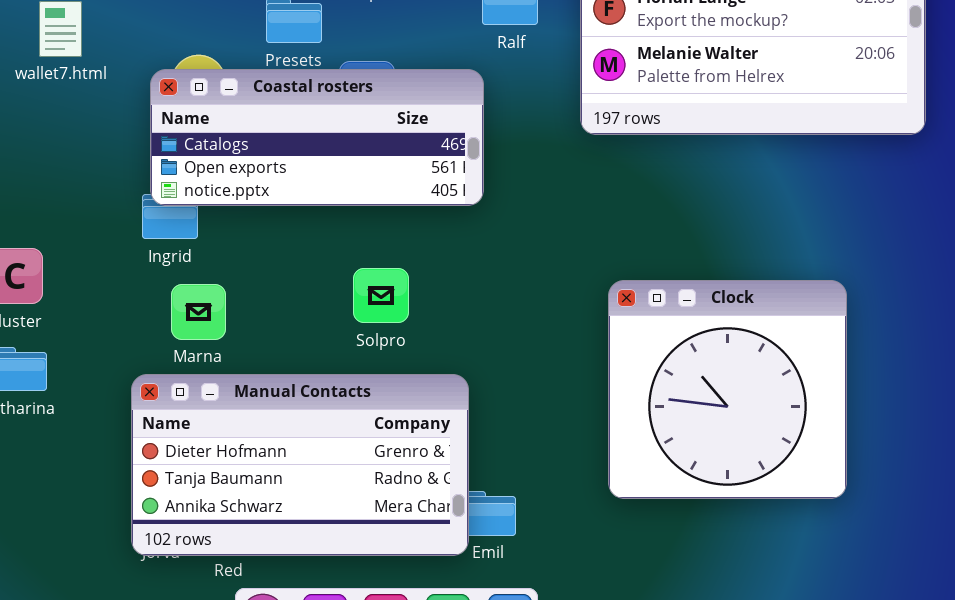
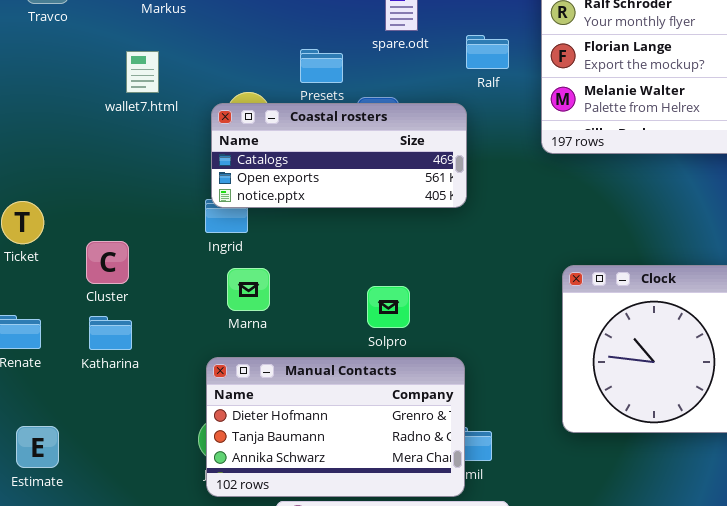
Solpro: [353,268,409,323] -> [367,286,410,328], moved
Manual Contacts: [131,374,469,556] -> [206,357,465,497], moved

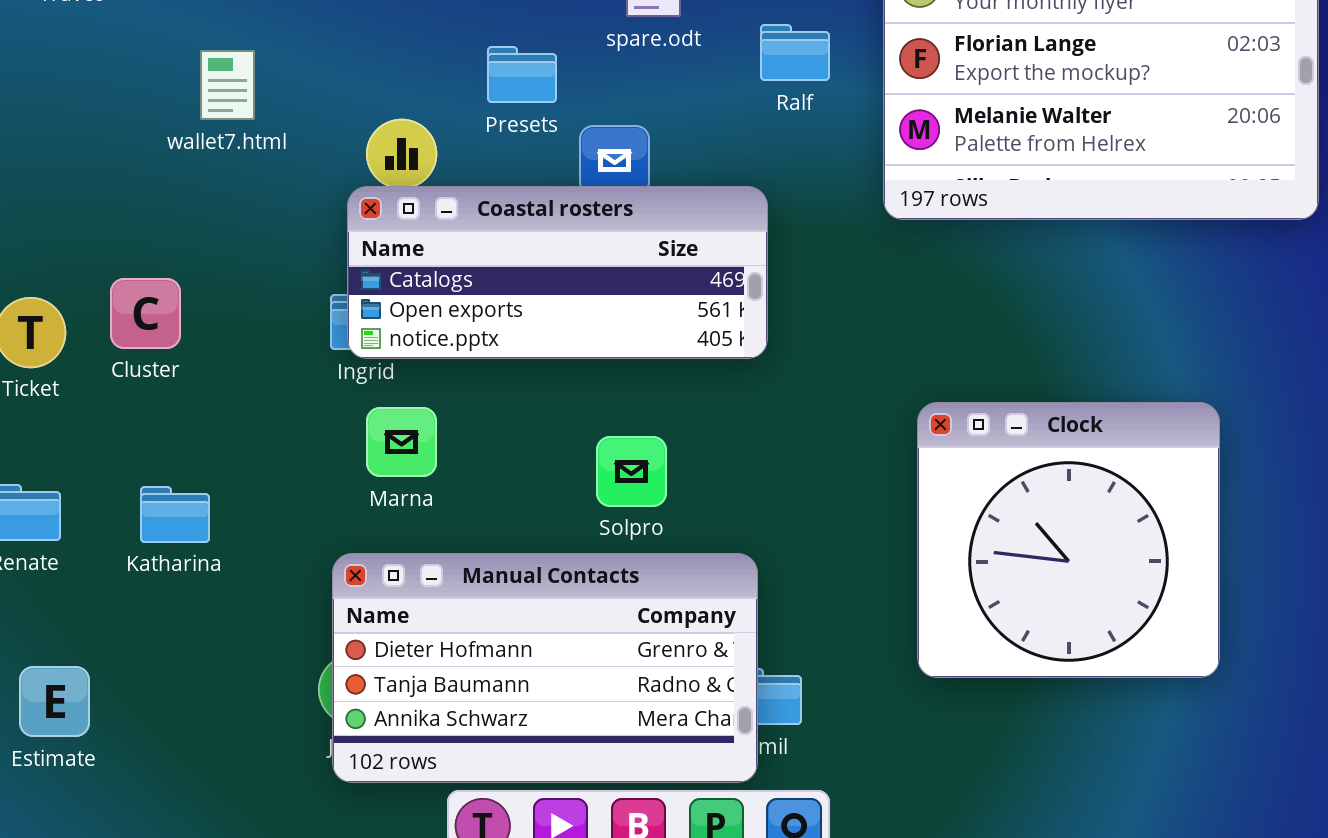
Coastal rosters: [211,103,467,208] -> [347,186,768,359], moved
Cluster: [86,241,129,284] -> [110,278,181,349], moved

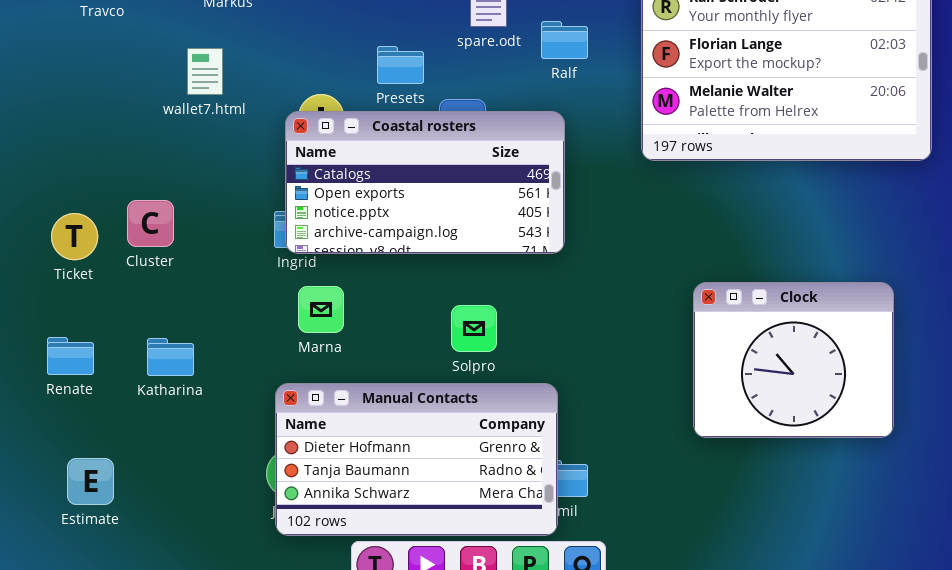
Ralf: [760,24,830,81] -> [541,21,588,59], moved
Coastal rosters: [347,186,768,359] -> [285,111,565,254], resized
Clock: [917,402,1220,678] -> [693,282,894,438], moved, resized

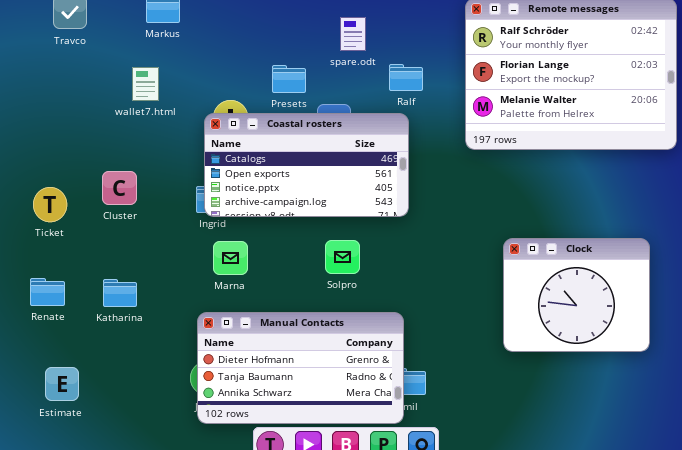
Ralf: [541,21,588,59] -> [389,64,423,91], moved
Cluster: [127,200,174,247] -> [102,171,137,205], moved
Solpro: [451,305,497,352] -> [325,240,360,274], moved

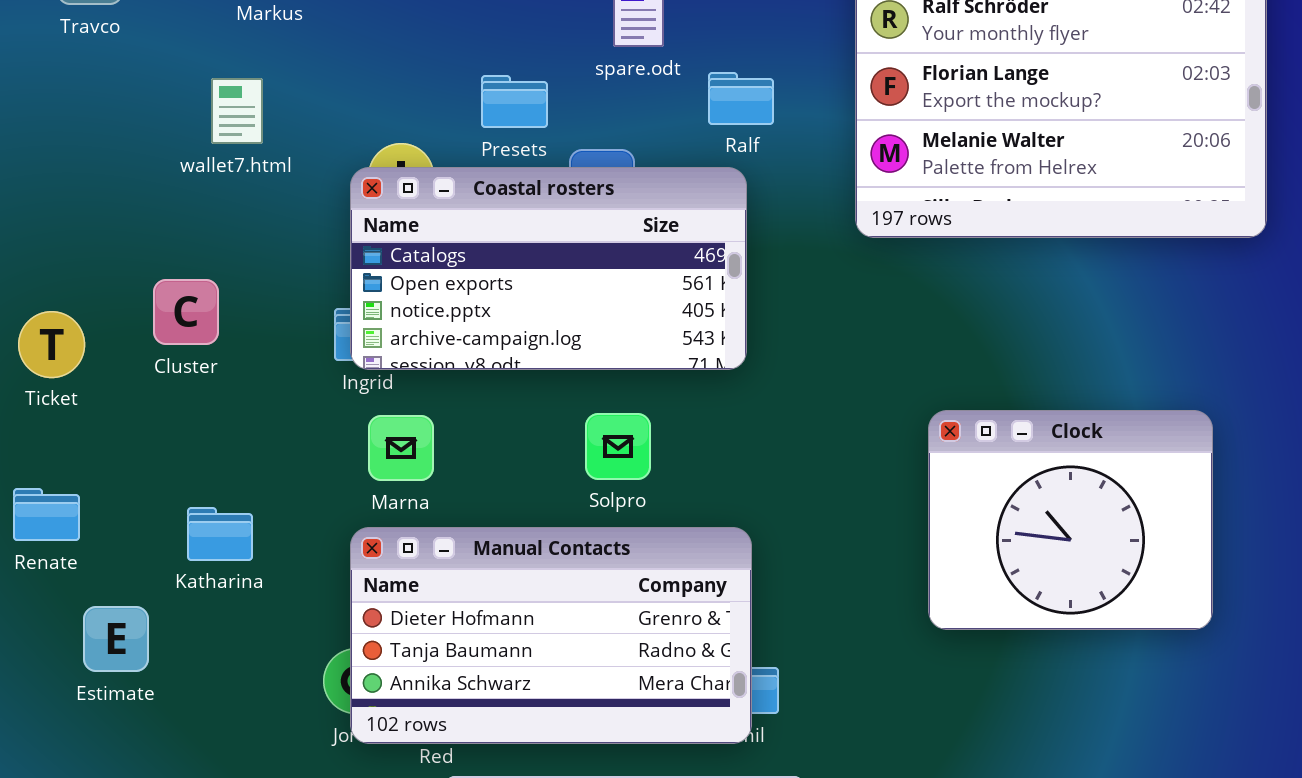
Katharina: [103,279,137,307] -> [187,507,253,561], moved
Manual Contacts: [197,312,404,424] -> [350,527,752,744], moved
Estimate: [45,367,79,401] -> [83,606,149,672], moved

